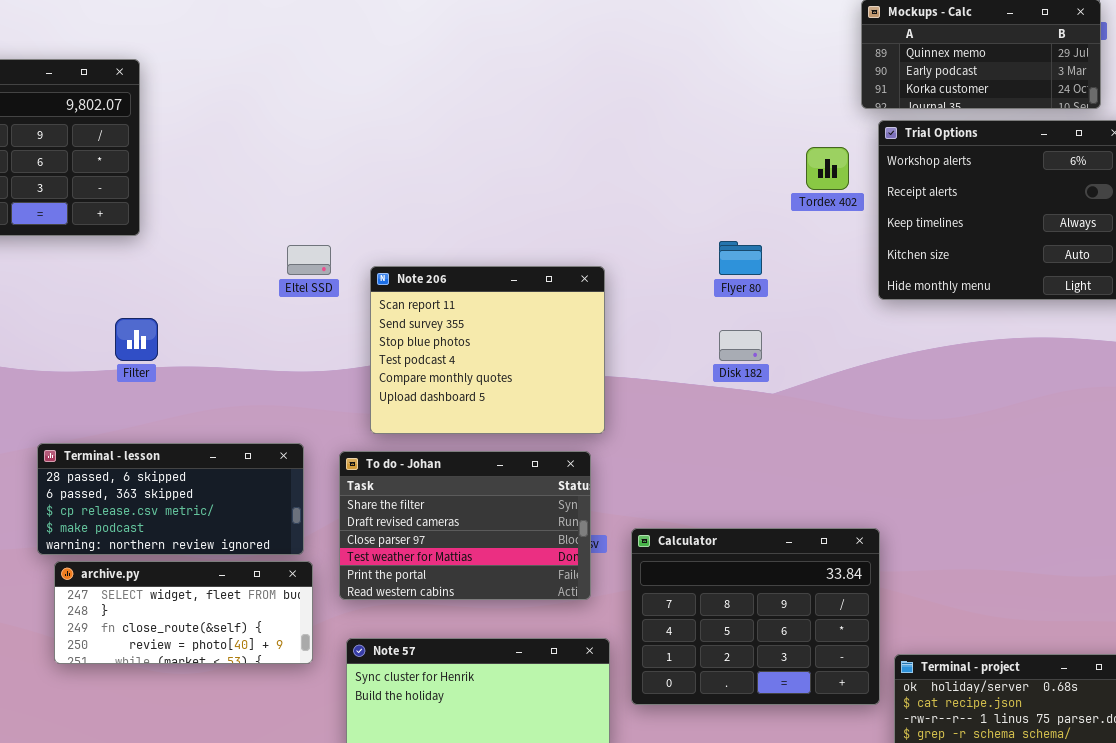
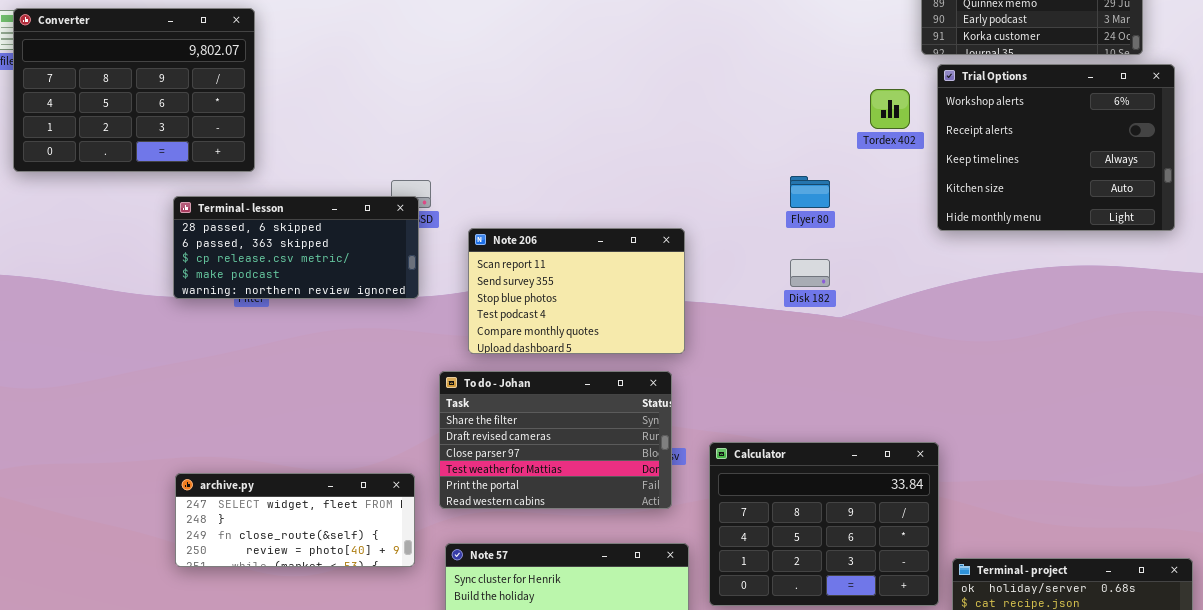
Note 206: [370,266,605,434] -> [468,228,685,354], resized
Terminal - lesson: [37,443,304,555] -> [173,196,419,299], moved

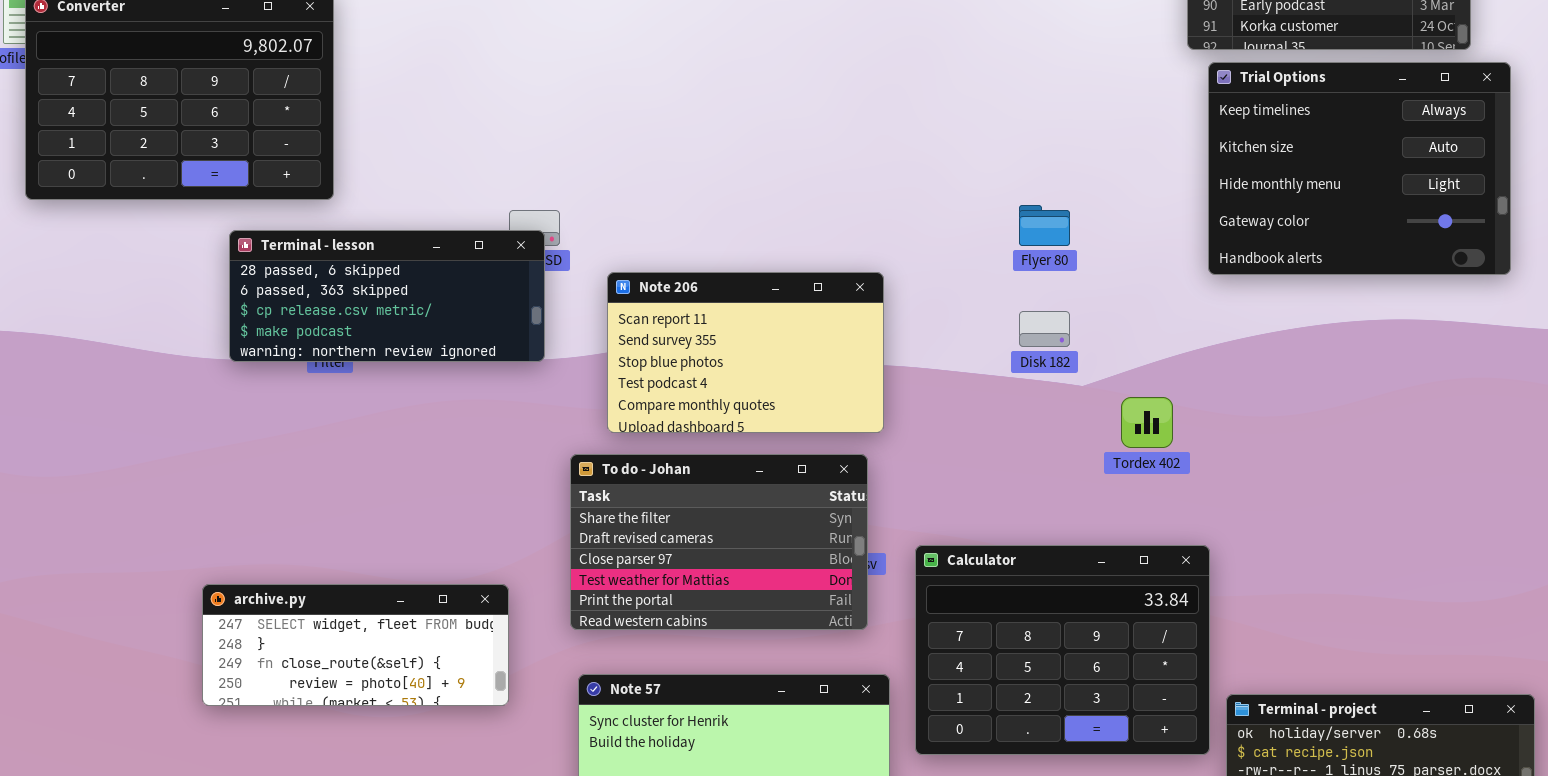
Trial Options: [937,64,1175,231] -> [1208,62,1511,275], scrolled down 2 rows
Tordex 402: [870,89,910,129] -> [1121,397,1173,448], moved
archive.py: [175,473,415,567] -> [202,584,509,706], moved

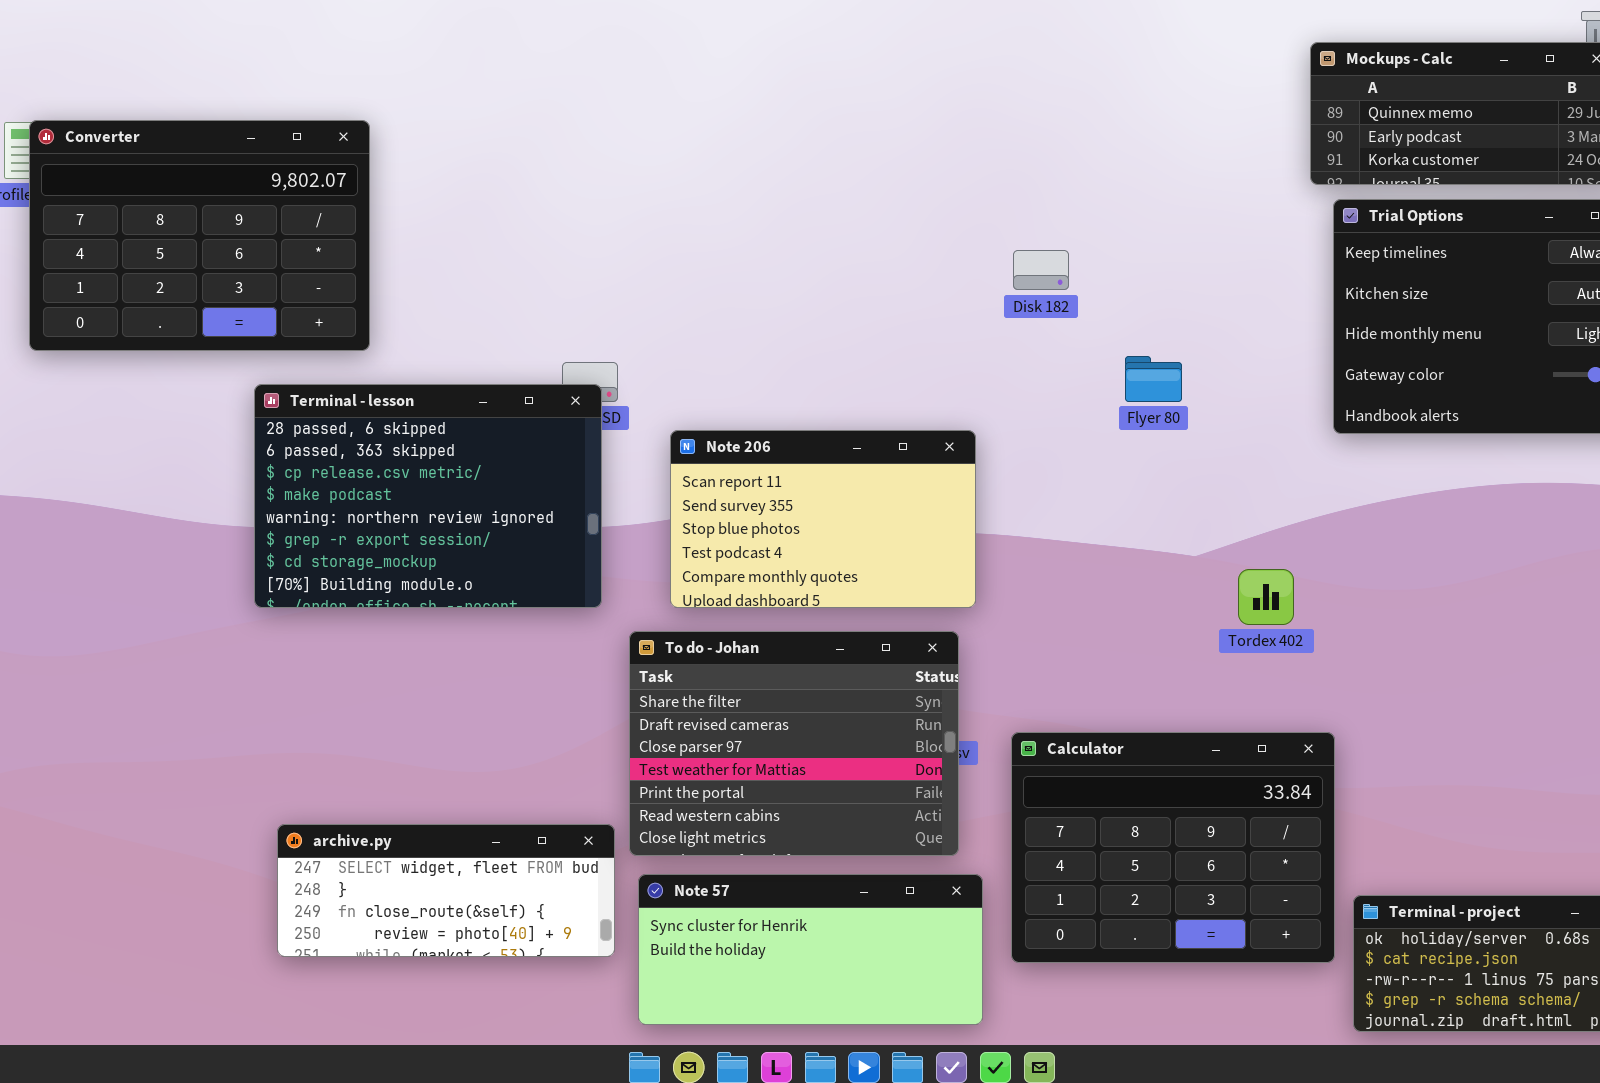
Terminal - lesson: [229,230,545,362] -> [254,384,602,608], resized
Disk 182: [1019,311,1070,347] -> [1013,250,1069,290], moved
To do - Johan: [570,454,868,630] -> [629,631,959,856], resized
archive.py: [202,584,509,706] -> [277,824,615,957], moved

